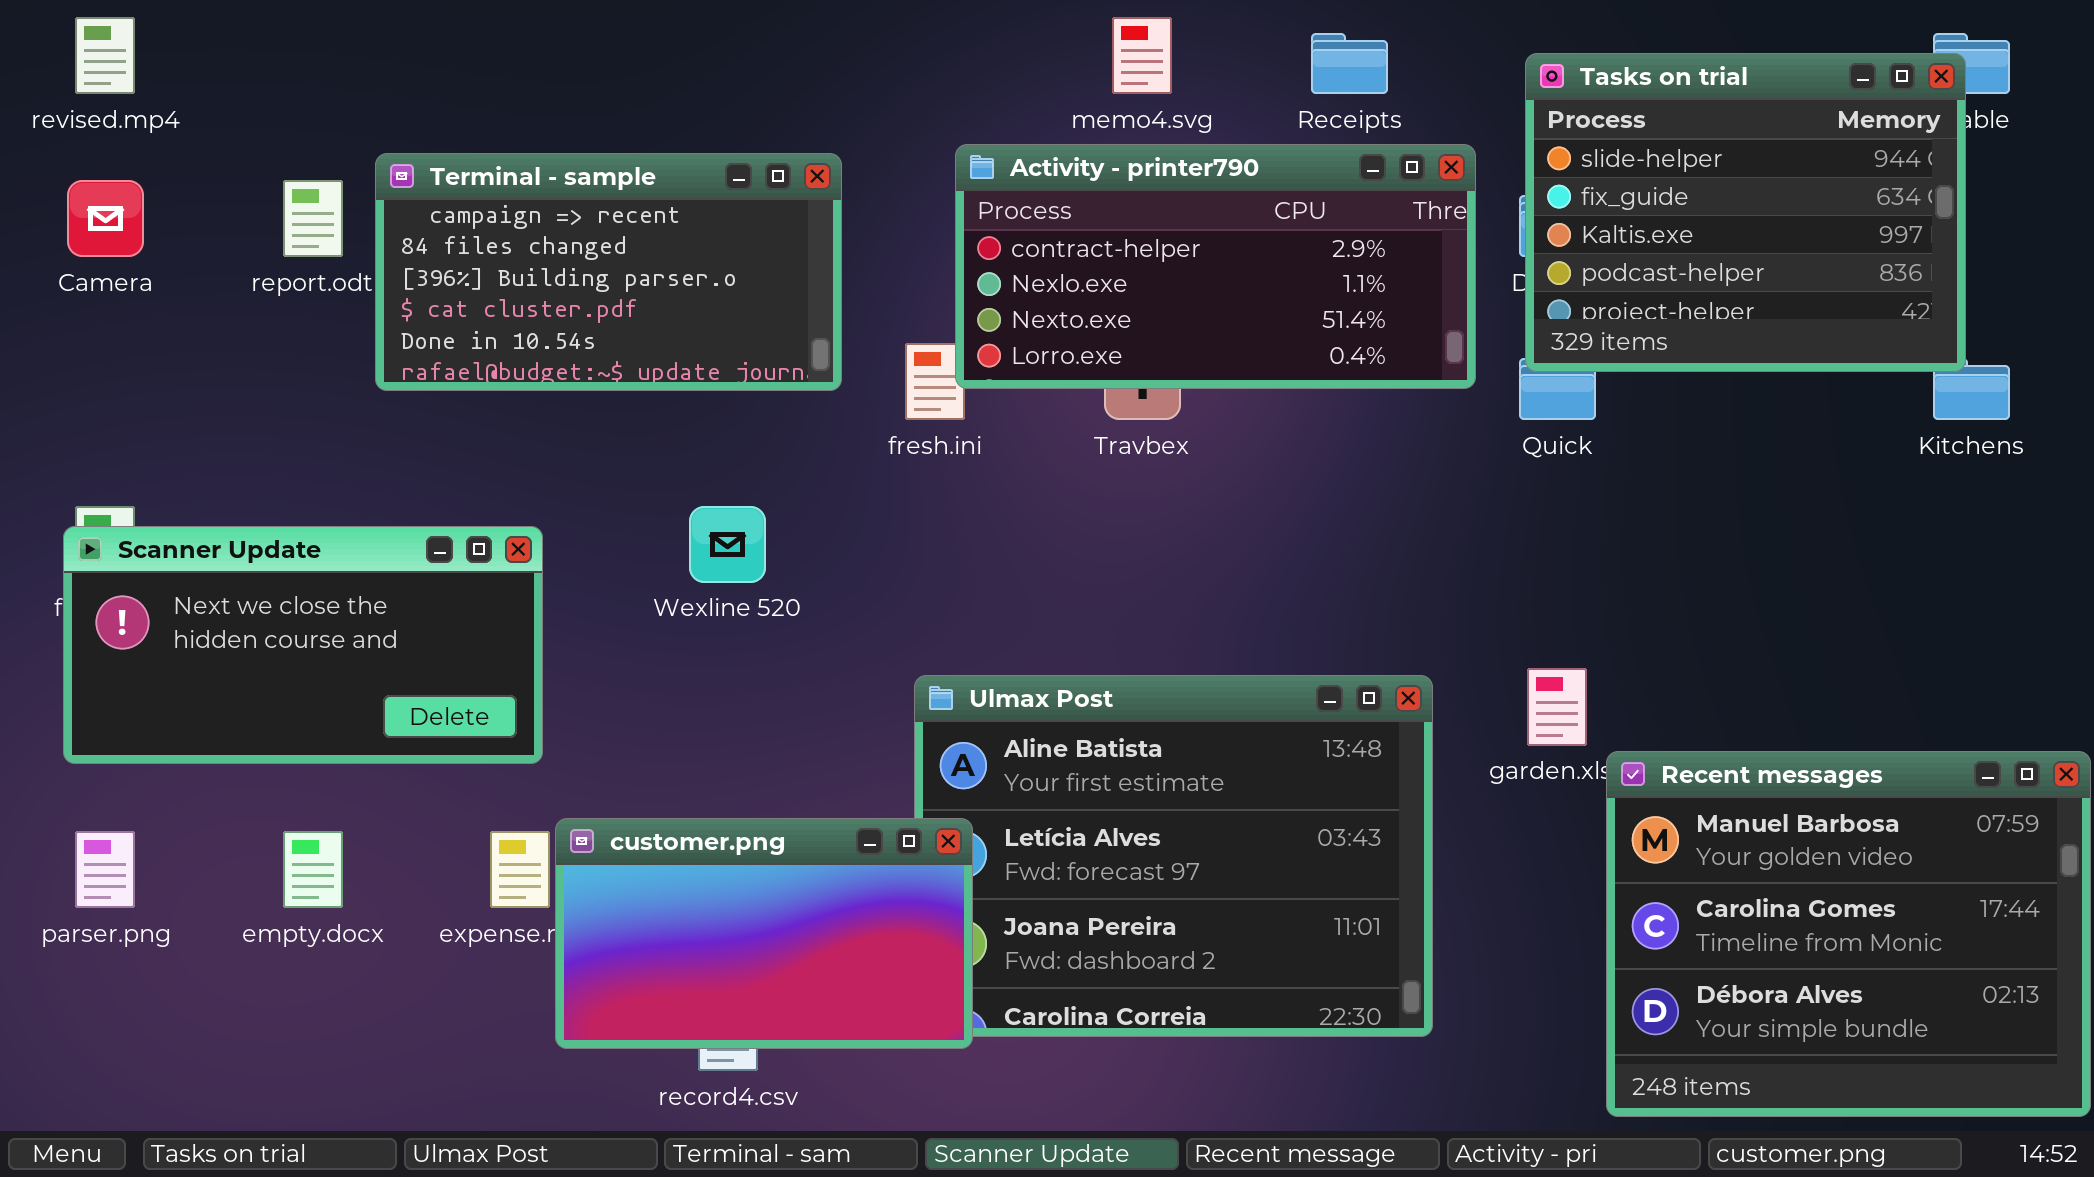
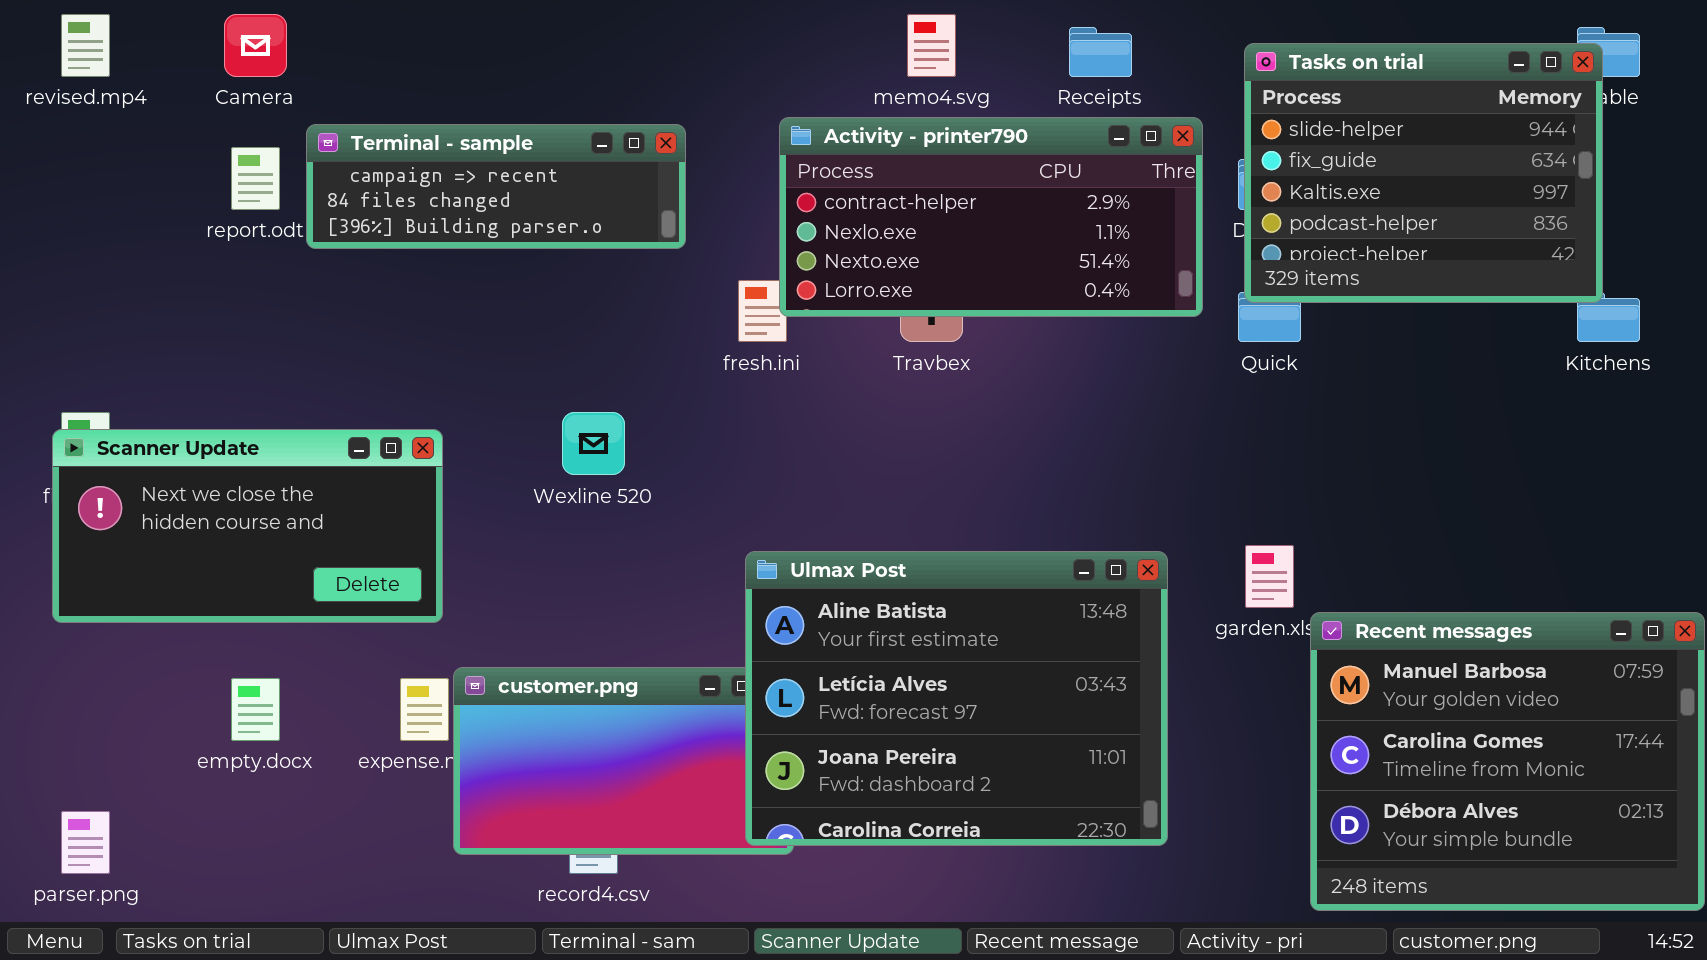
Terminal - sample: [375,153,842,391] -> [306,124,686,249], resized
Camera: [67,180,144,257] -> [224,14,287,77], moved
Ulmax Post: [914,675,1433,1037] -> [745,551,1168,846], raised
parser.png: [75,831,135,908] -> [61,811,110,874], moved

